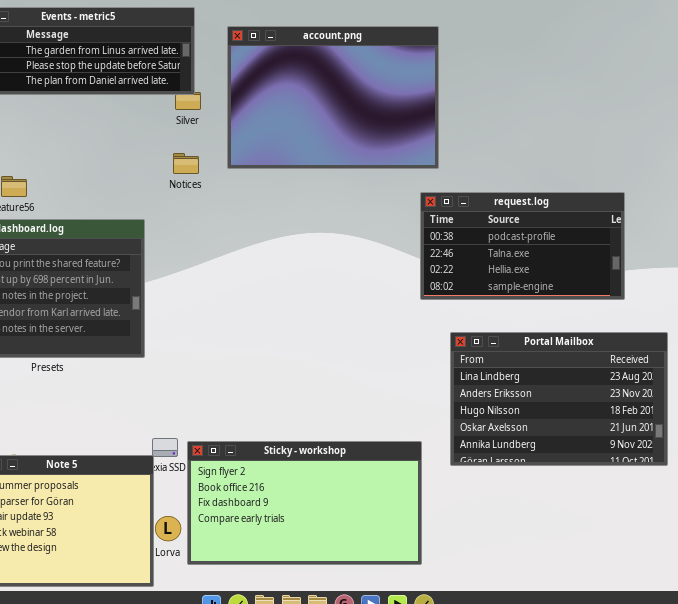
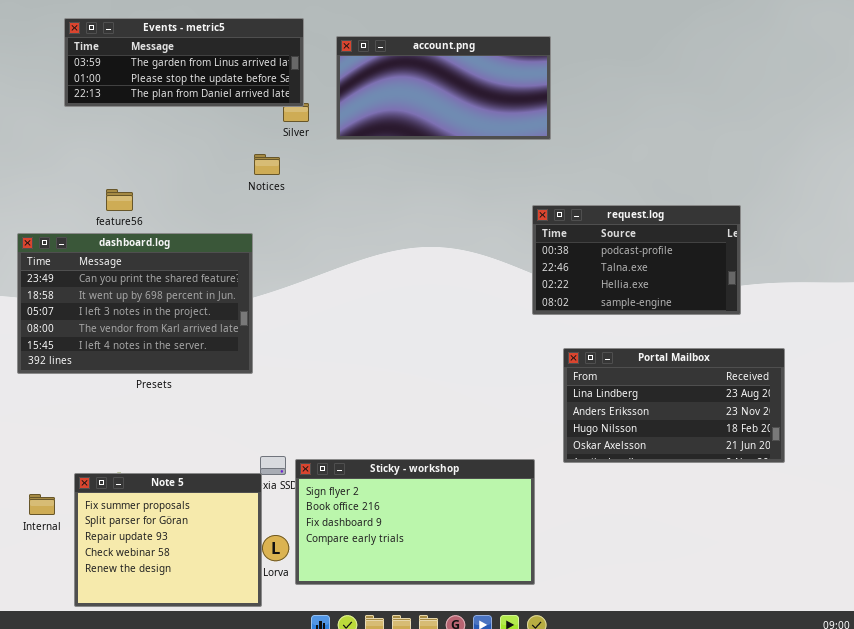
account.png: [227,26,439,169] -> [336,36,551,140], resized
Notices: [173,153,199,174] -> [254,154,280,175], moved
Portal Mailbox: [450,332,668,466] -> [563,348,785,463], resized

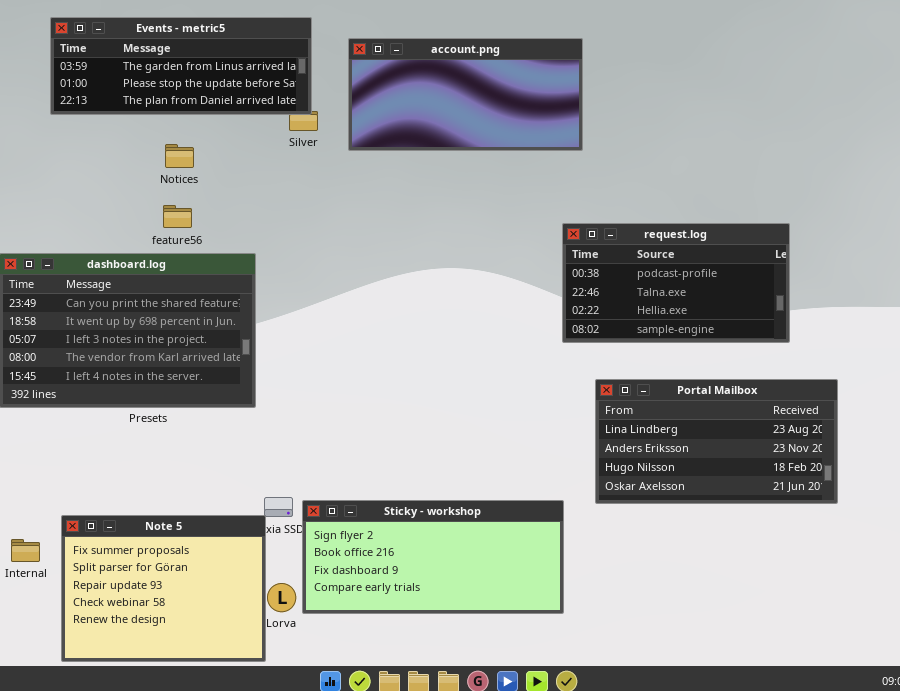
Notices: [254,154,280,175] -> [165,144,194,168], moved
feature56: [106,189,133,211] -> [163,205,192,228], moved
Sticky - workshop: [295,459,535,585] -> [302,500,564,614], resized

